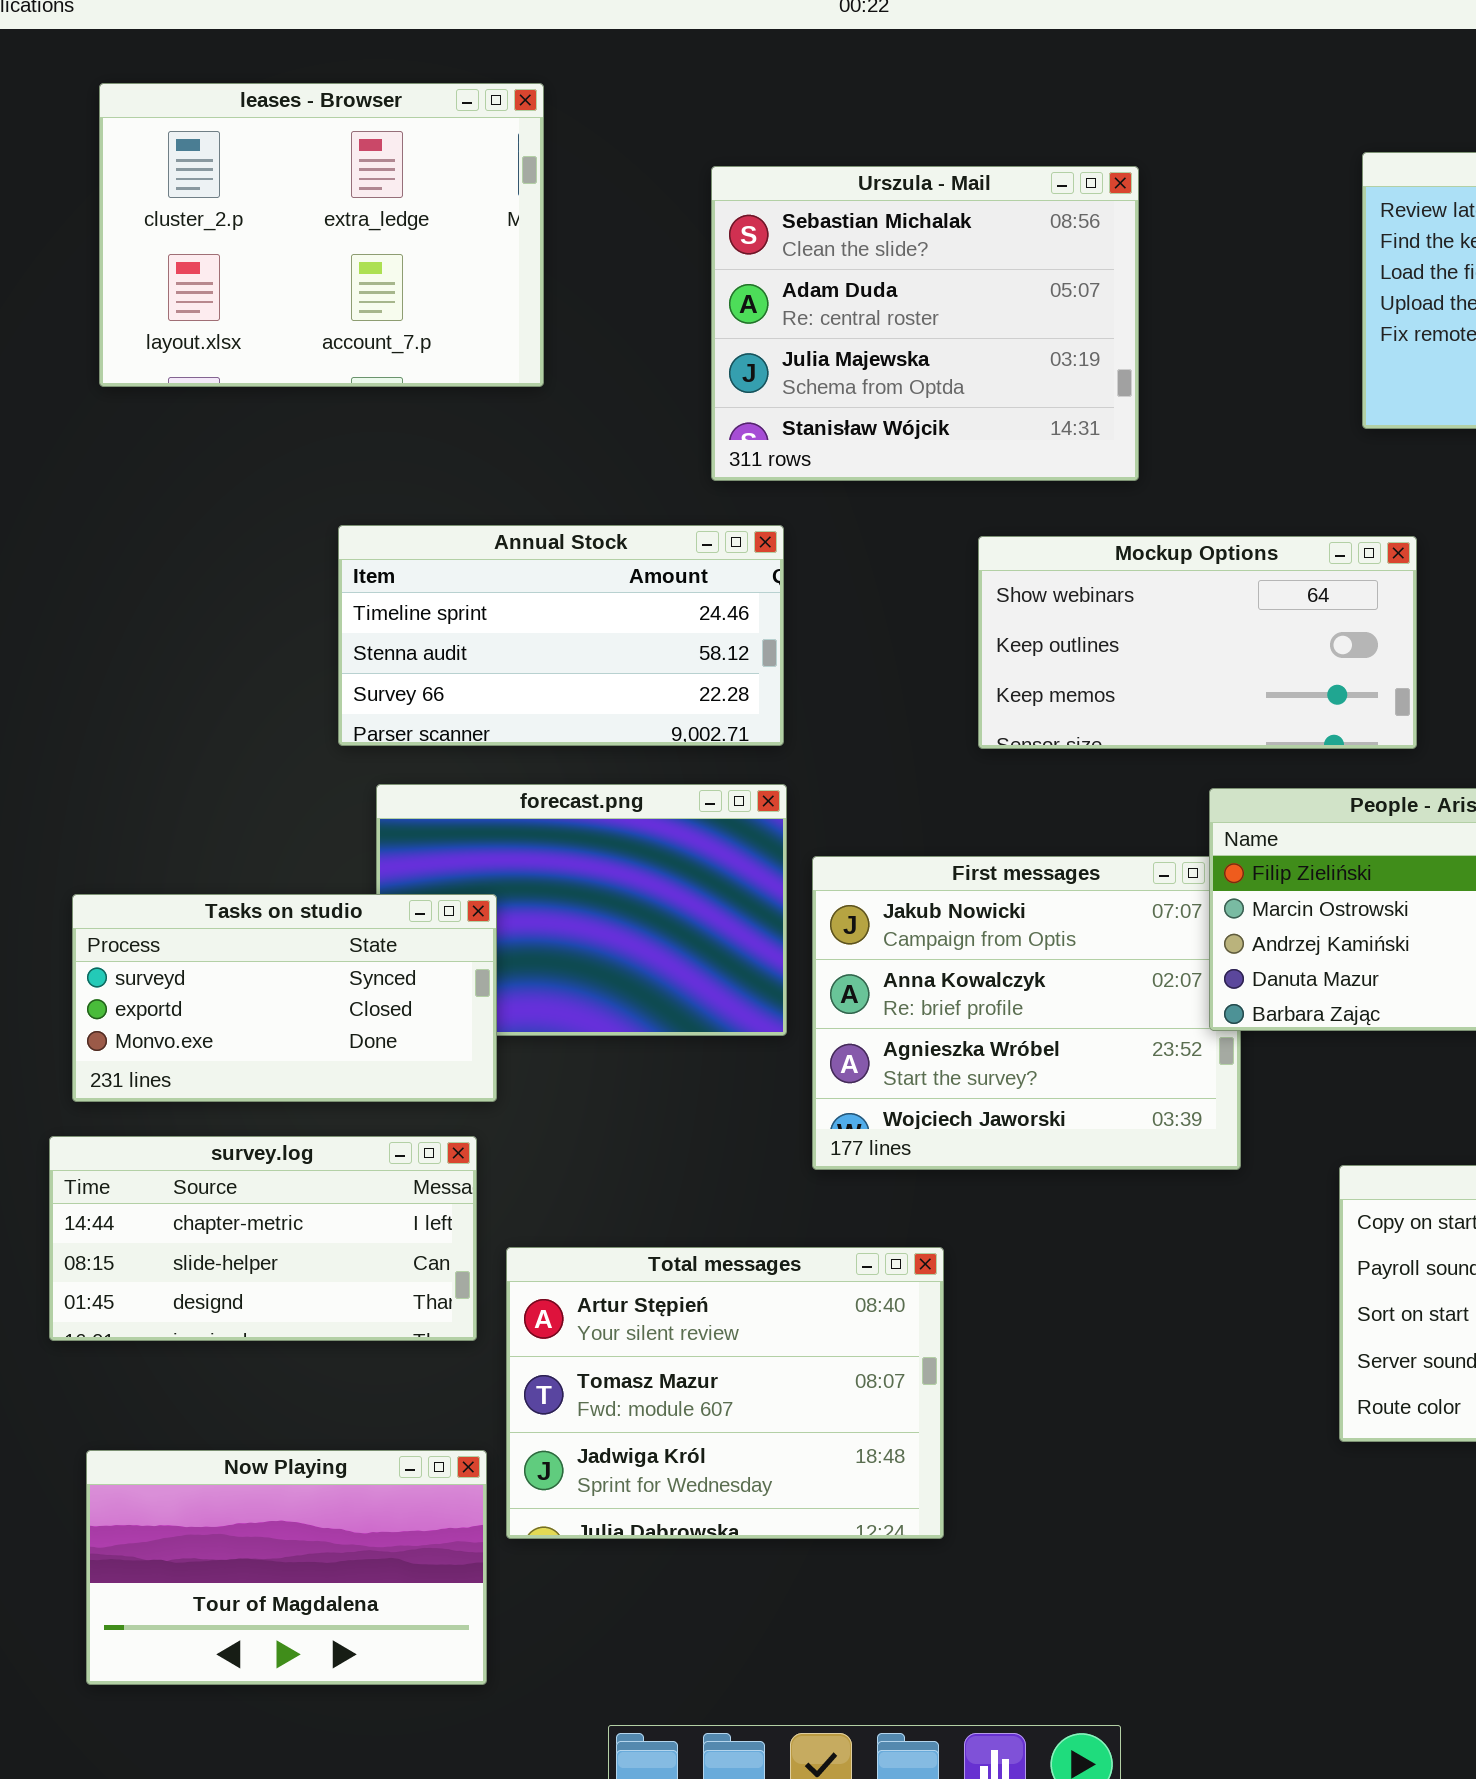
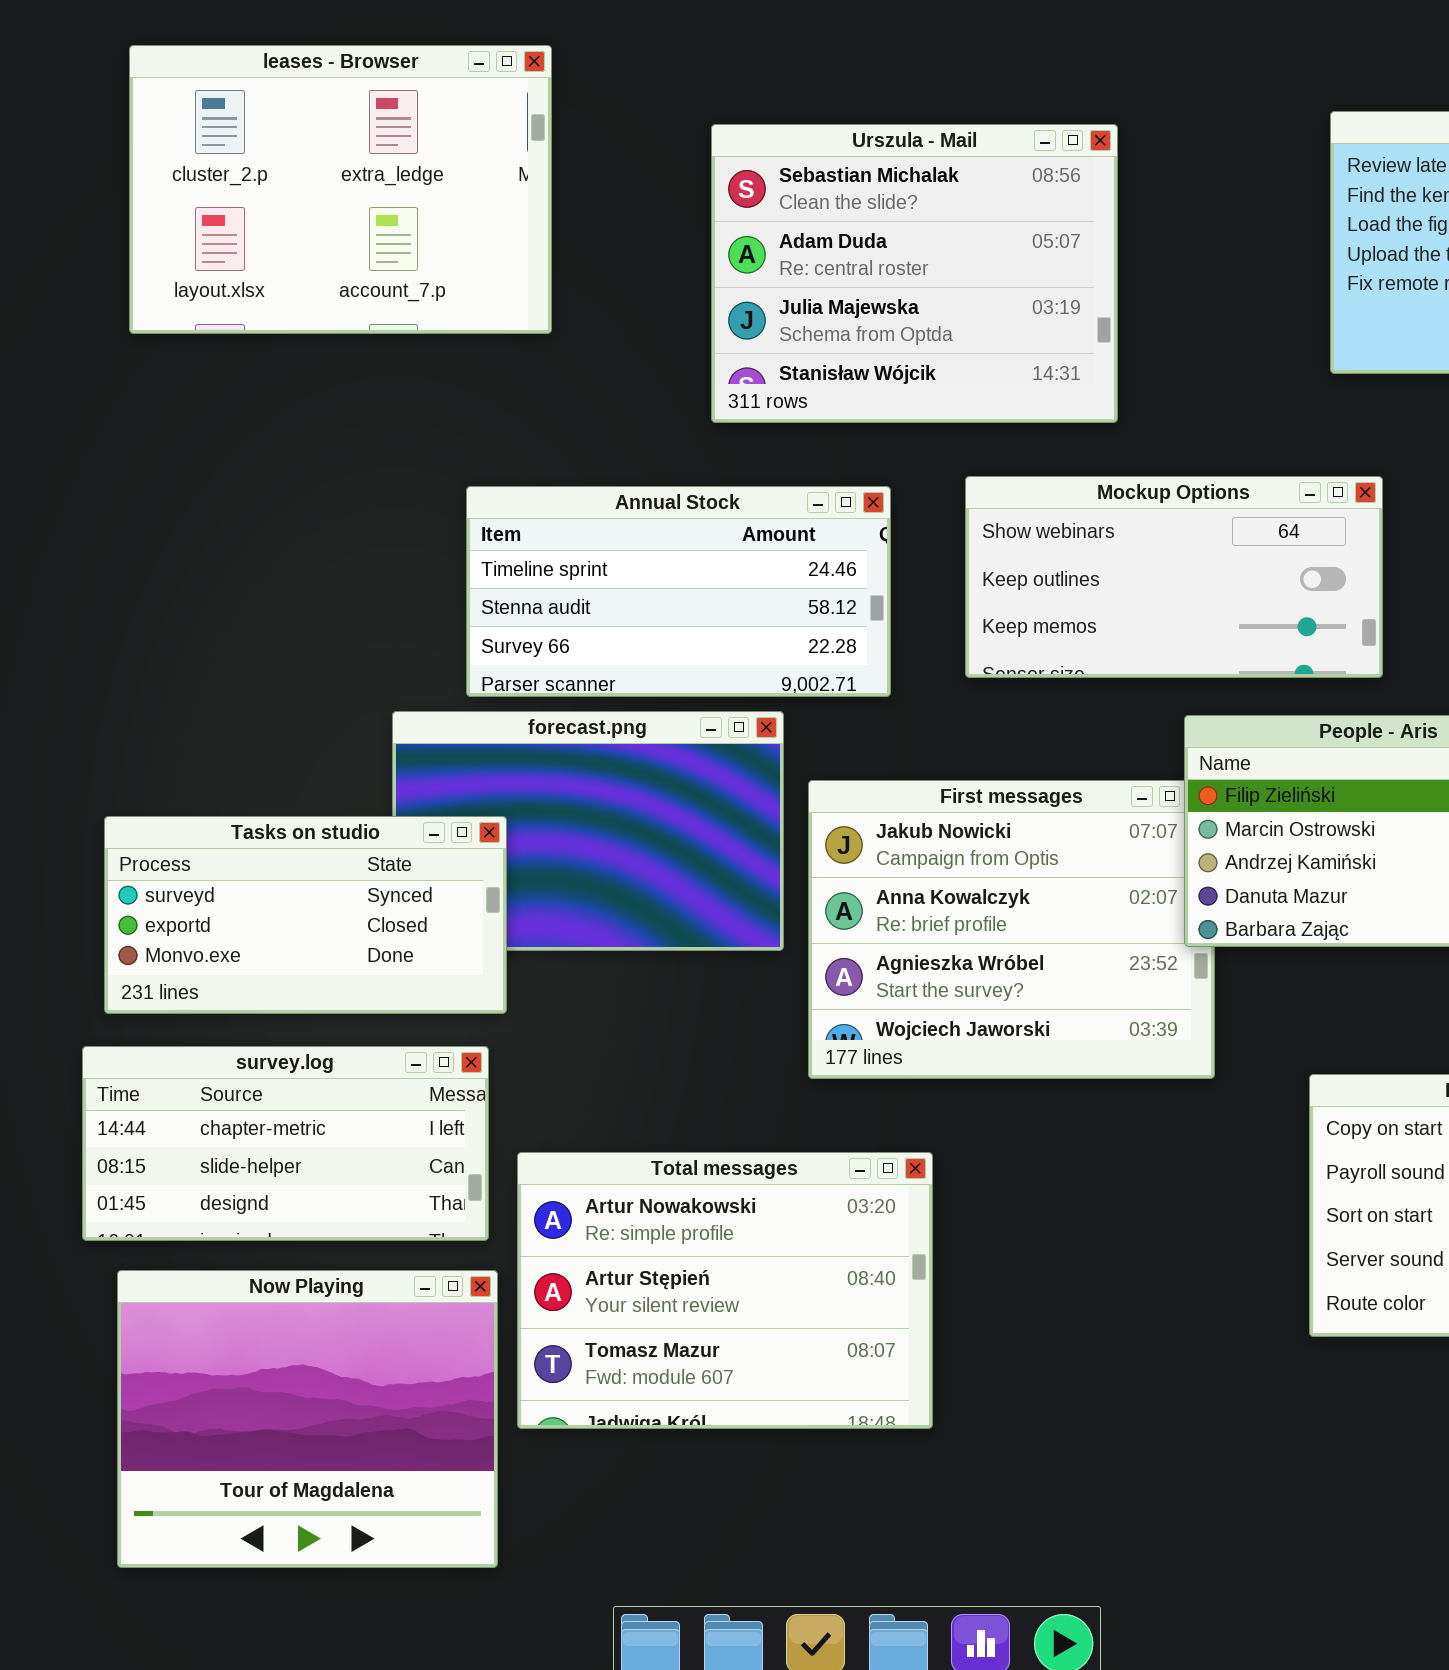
Annual Stock: [338,525,784,746] -> [466,486,891,697], moved
Total messages: [506,1247,944,1539] -> [517,1152,933,1429], scrolled up 1 row
Now Playing: [86,1450,487,1685] -> [117,1270,498,1568], resized

